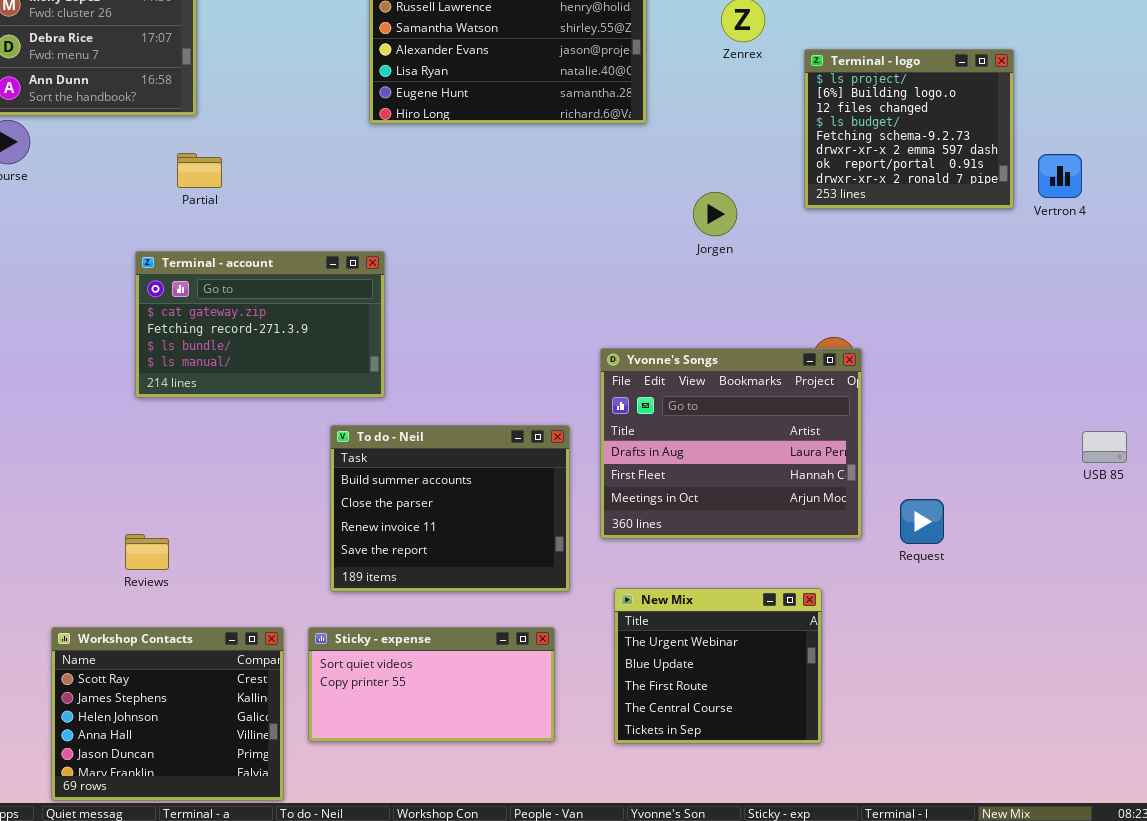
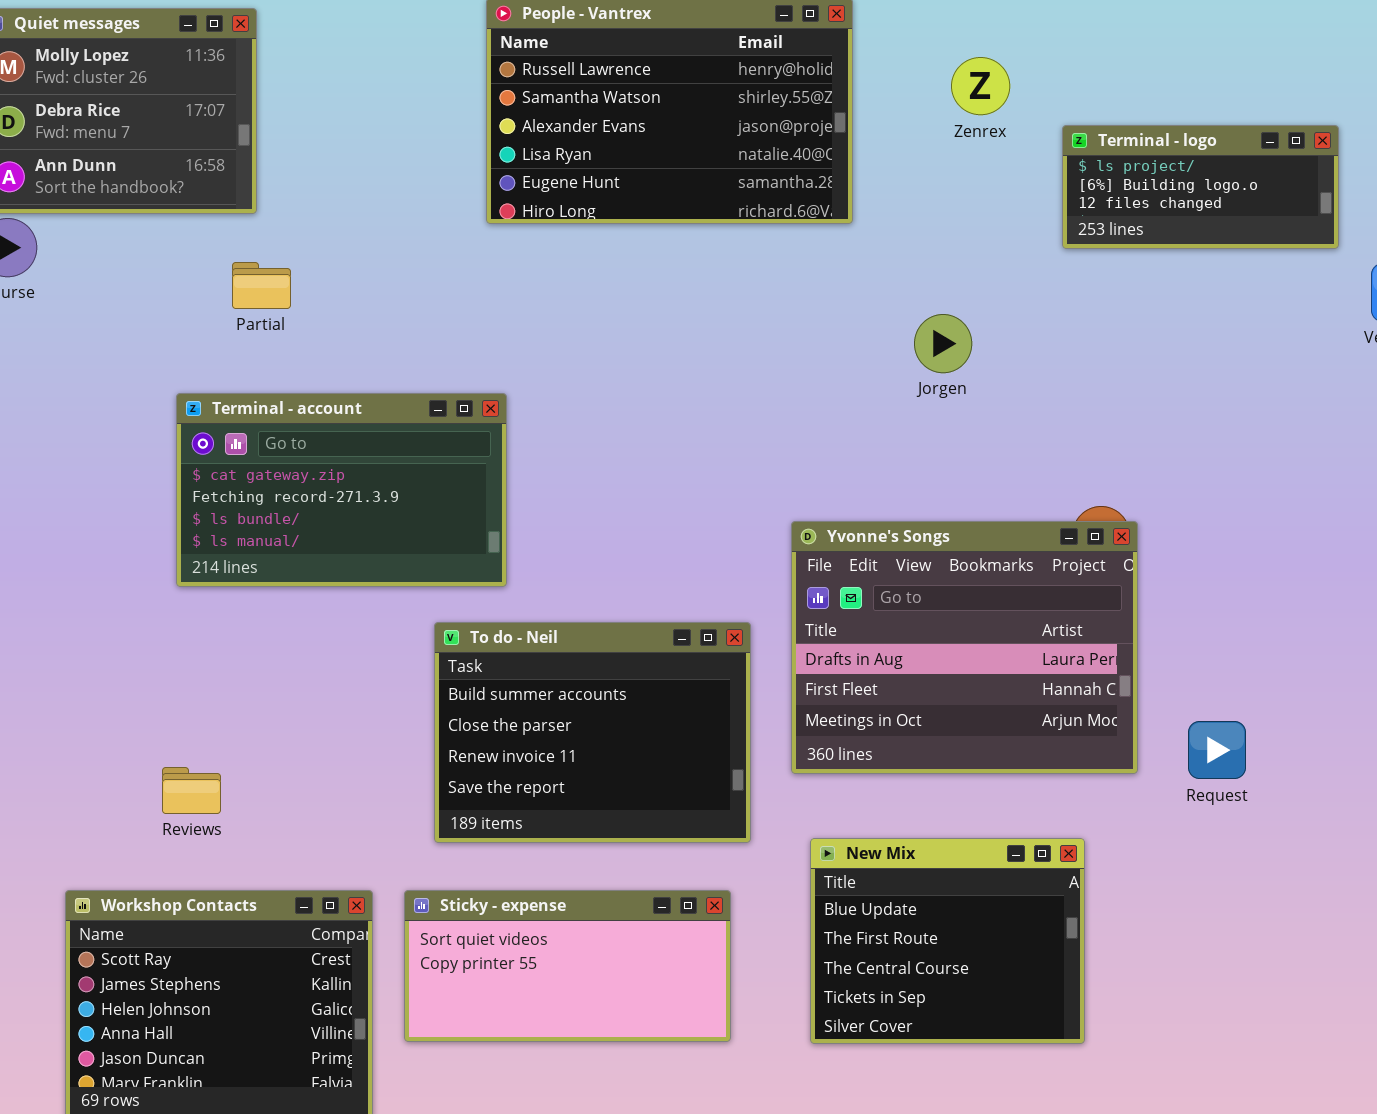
Terminal - logo: [804,49,1014,209] -> [1062,125,1339,249], resized
New Mix: [614,588,822,744] -> [810,838,1085,1044], scrolled down 1 row

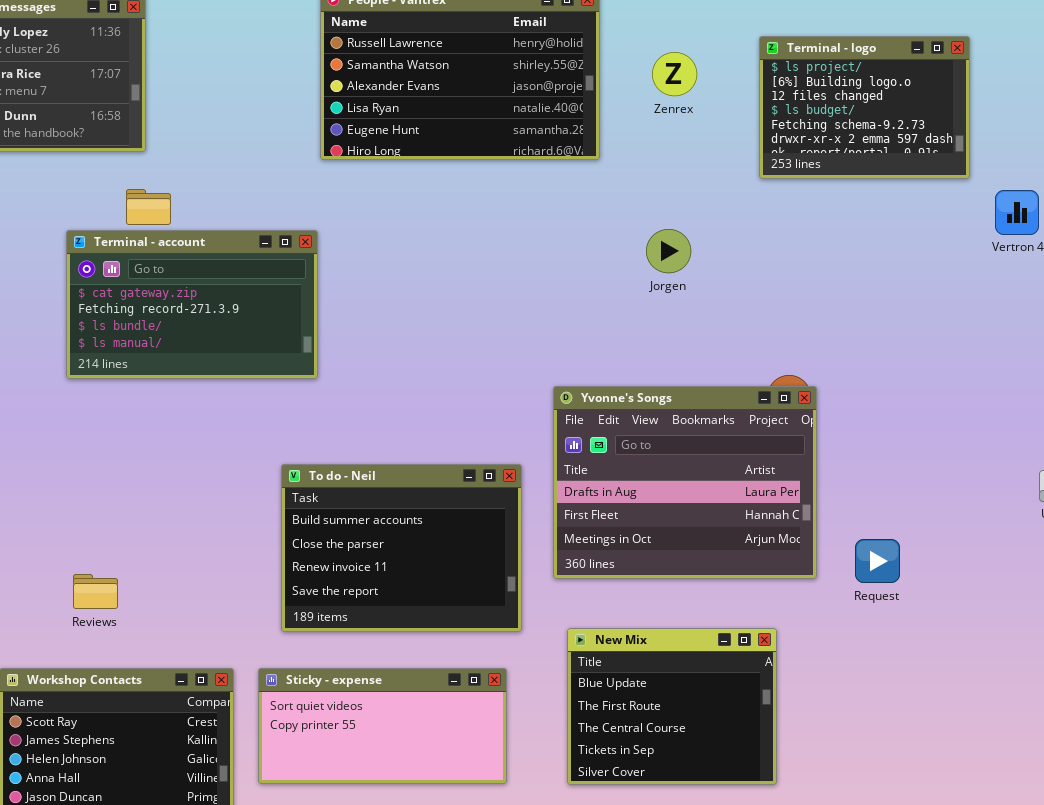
Zenrex: [951,57,1010,115] -> [652,52,697,96], moved
Terminal - logo: [1062,125,1339,249] -> [759,36,970,179], resized
Terminal - account: [176,393,507,587] -> [66,230,318,379], moved

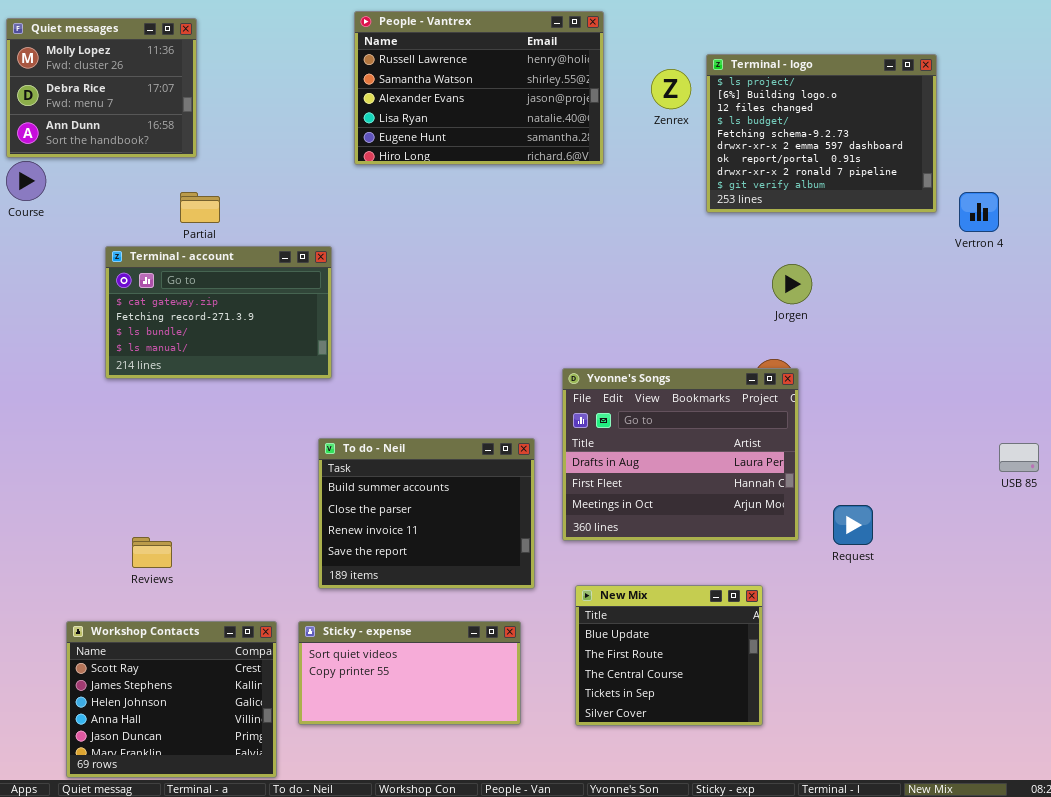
Terminal - logo: [759,36,970,179] -> [706,54,937,213], resized
Jorgen: [646,229,691,273] -> [772,264,812,304], moved
Terminal - account: [66,230,318,379] -> [105,246,332,379], moved

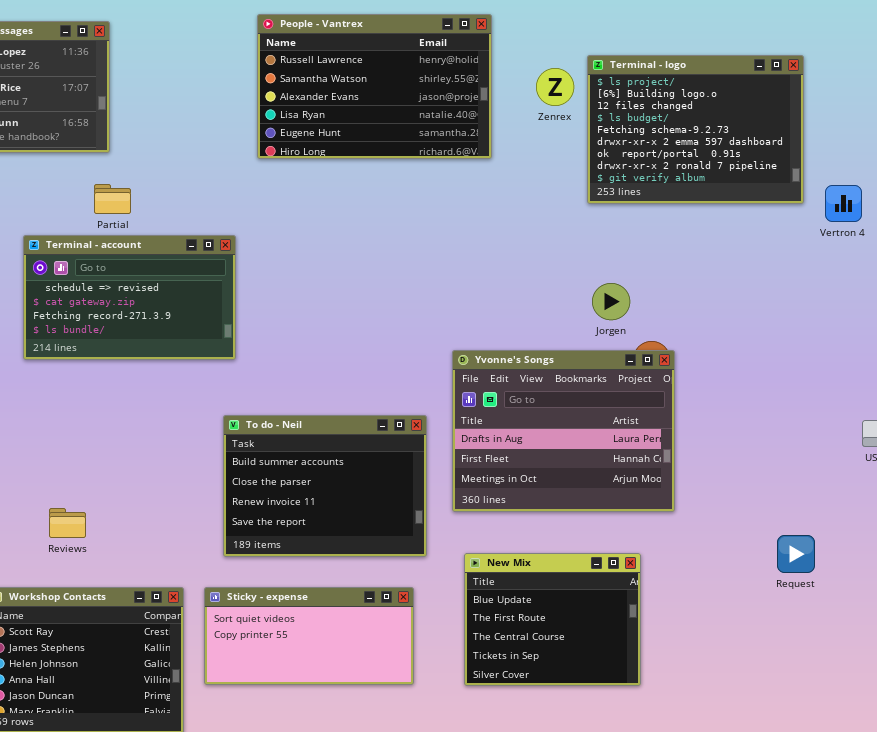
Terminal - account: [105,246,332,379] -> [23,235,236,360], scrolled up 1 row
Jorgen: [772,264,812,304] -> [592,283,630,320], moved
Request: [833,505,873,545] -> [777,535,815,573], moved

